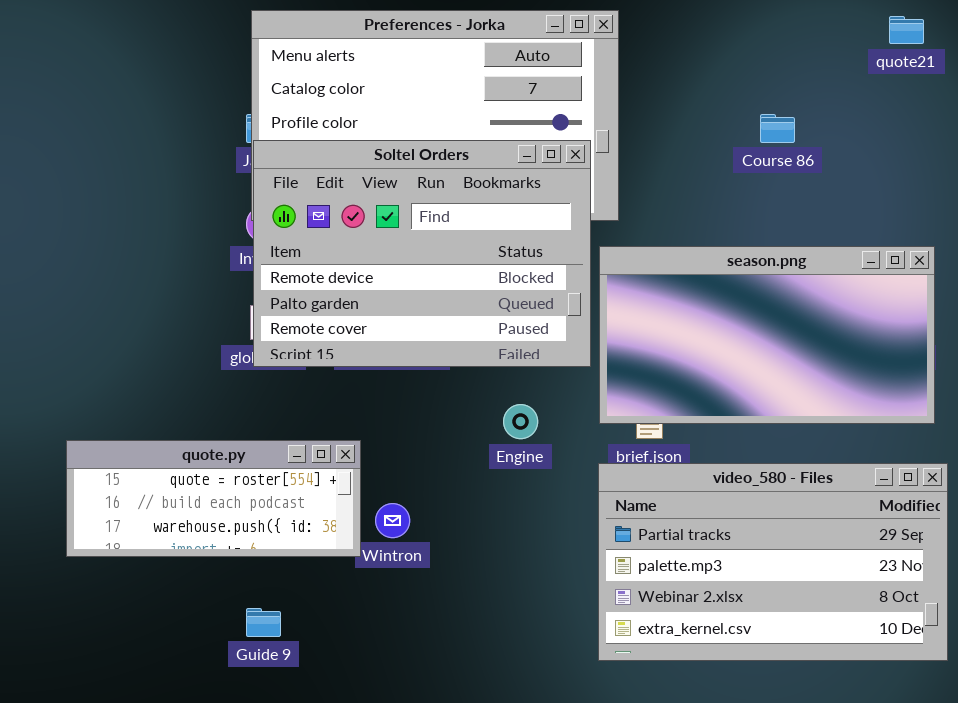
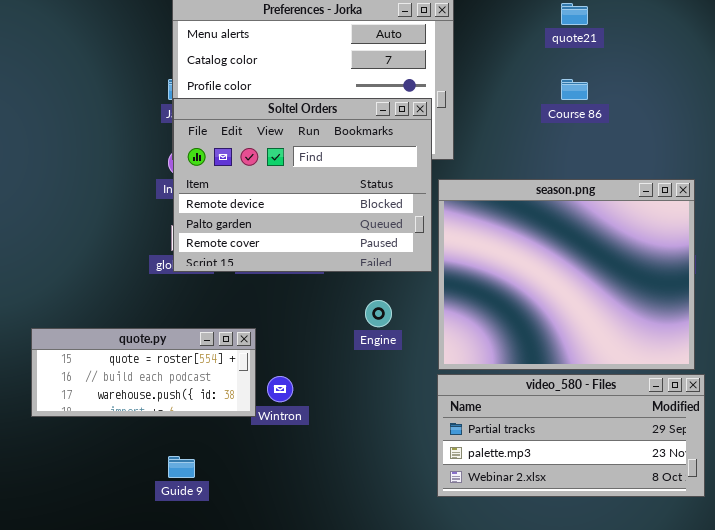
quote21: [889,16,924,44] -> [561,3,588,25], moved
season.png: [599,246,935,424] -> [438,179,695,370], resized
video_580 - Files: [598,463,948,661] -> [437,374,705,497], resized

